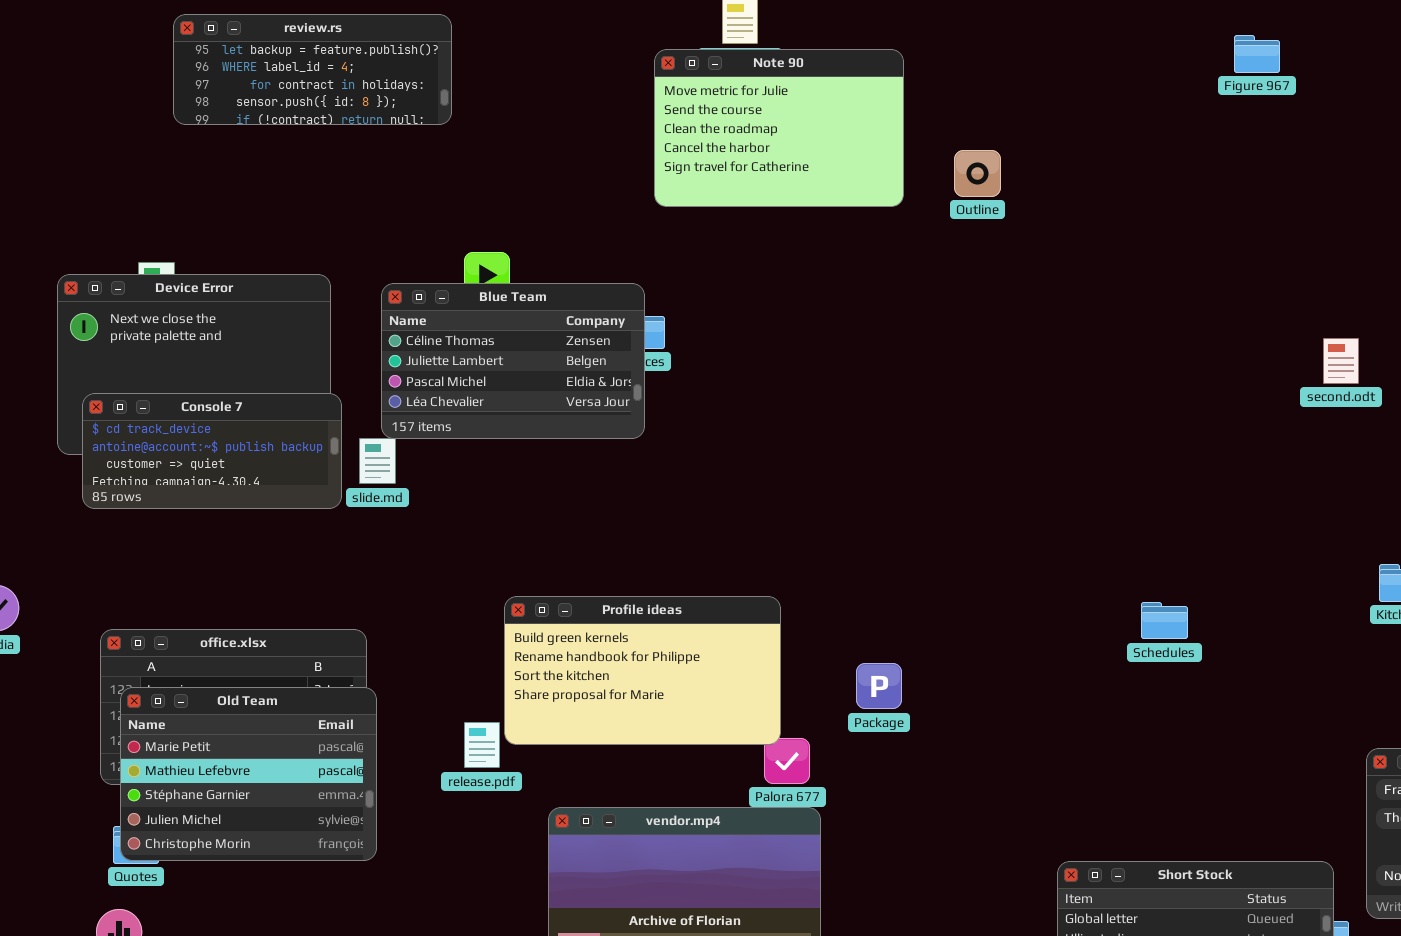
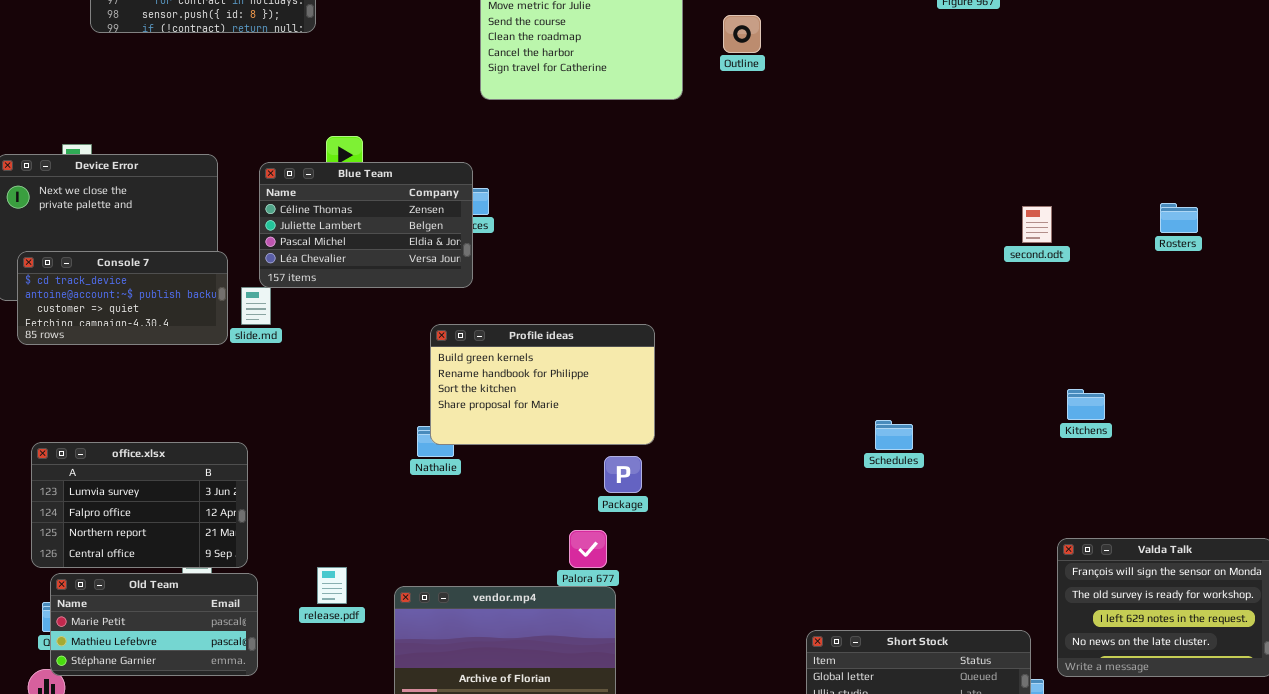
Outline: [954,150,1001,197] -> [723,15,761,53], moved
Profile ideas: [504,596,781,745] -> [430,324,655,445], moved
Package: [856,663,902,709] -> [604,456,642,493], moved
Old Team: [120,687,377,861] -> [50,573,258,676], moved, resized
release.pdf: [464,722,500,768] -> [317,567,347,604], moved

